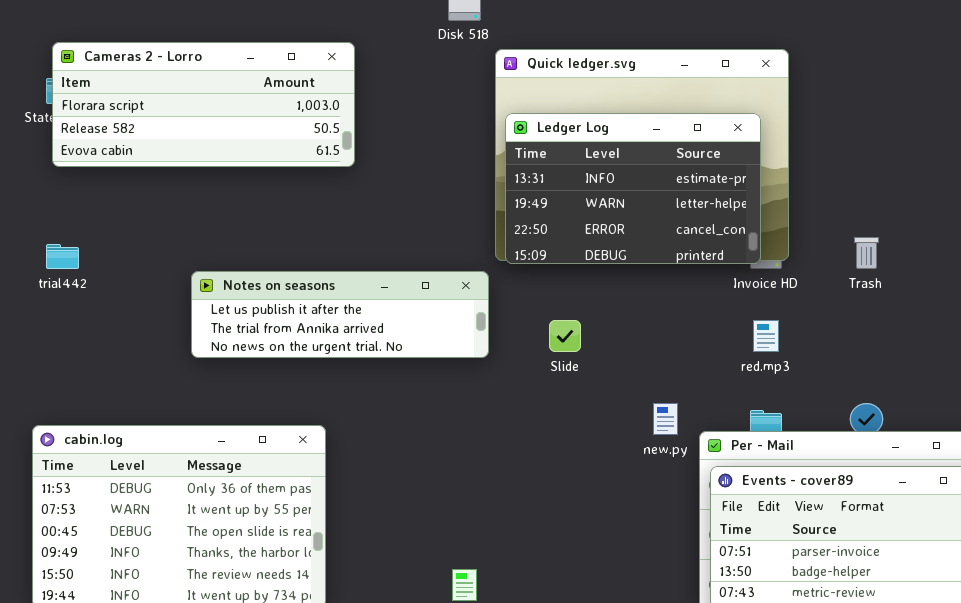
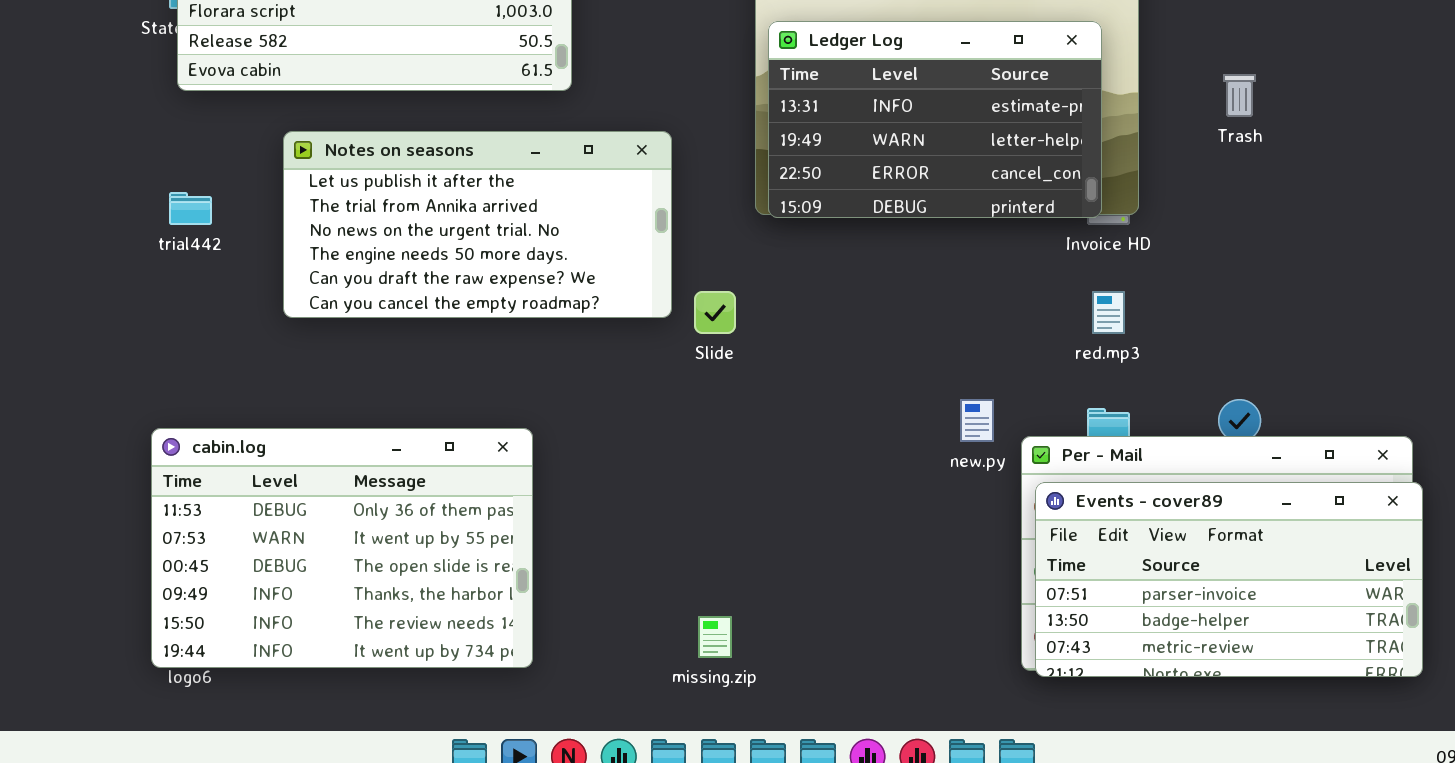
Trash: [854,237,879,269] -> [1223,74,1256,117], moved
Notes on seasons: [191,271,489,358] -> [283,131,672,318], moved, resized
Slide: [549,320,581,352] -> [694,291,736,334], moved

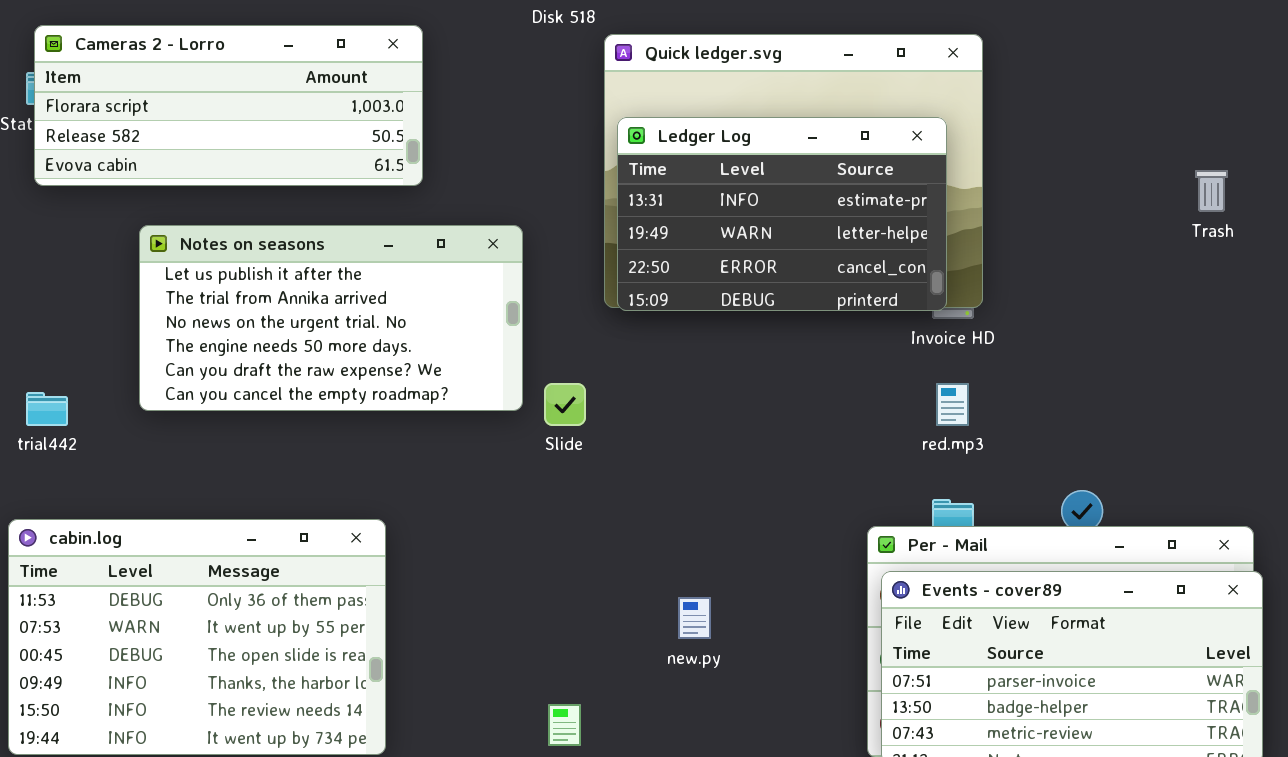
Trash: [1223,74,1256,117] -> [1195,170,1228,212], moved
trial442: [169,192,212,225] -> [26,392,68,426], moved
new.py: [960,399,994,442] -> [678,597,711,639], moved

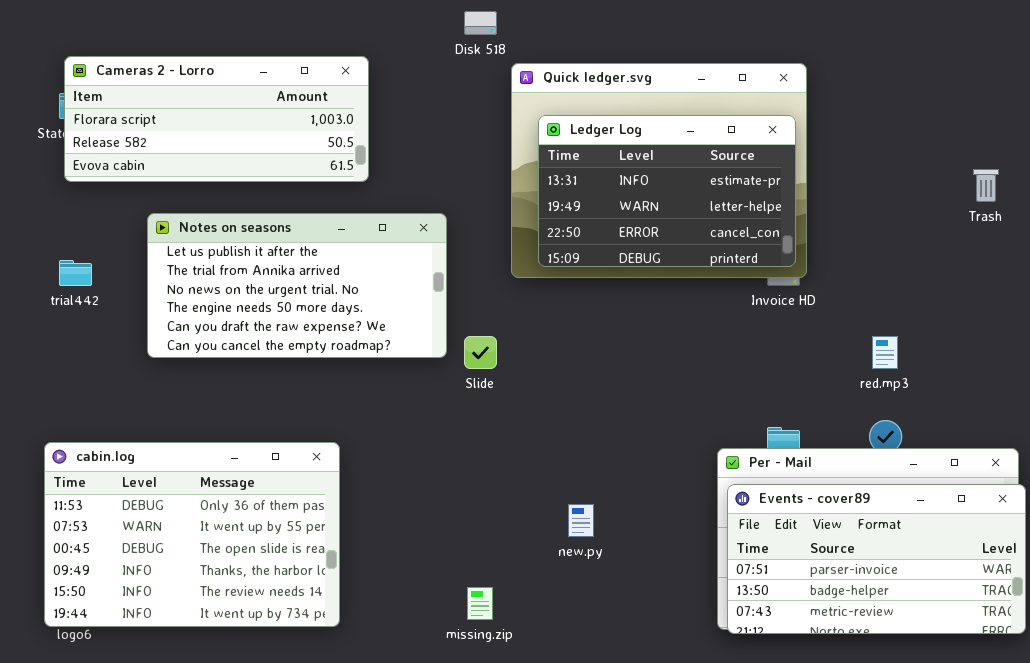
Ledger Log: [617,117,947,311] -> [538,115,796,267], moved
red.mp3: [936,383,969,426] -> [872,336,898,369], moved
trial442: [26,392,68,426] -> [59,260,92,286], moved

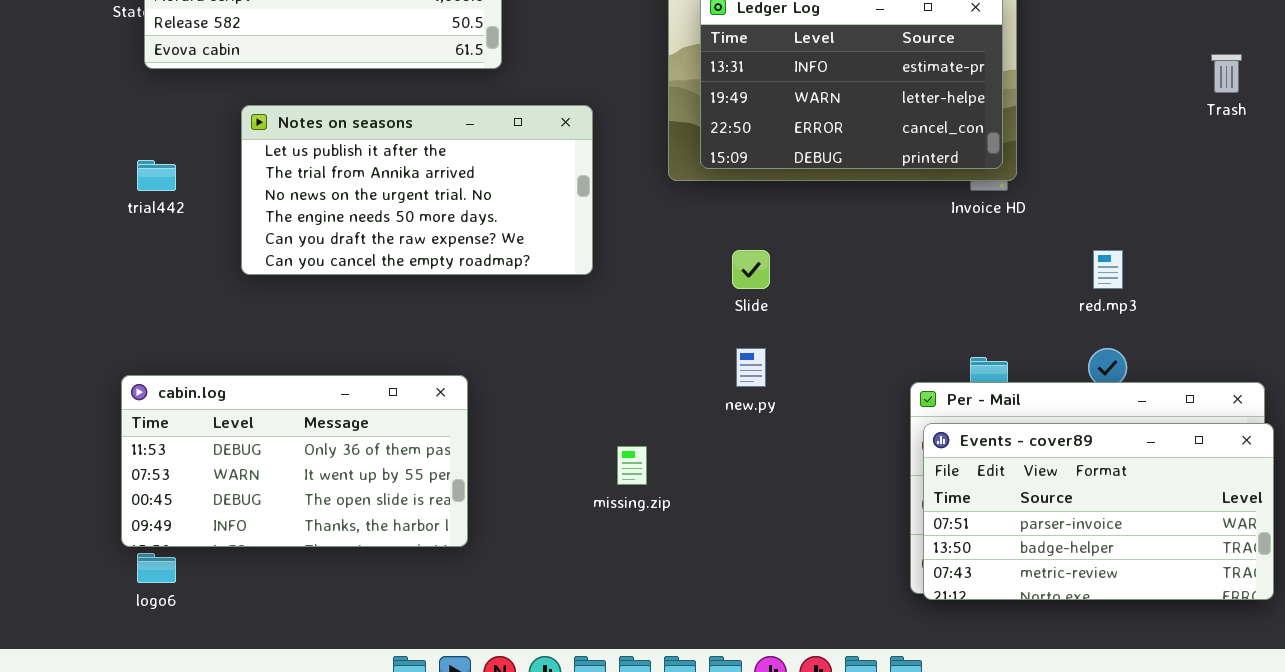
Slide: [464,336,497,369] -> [732,250,770,289], moved
cabin.log: [44,442,340,627] -> [121,375,468,547], resized
new.py: [568,504,594,537] -> [736,348,766,387], moved
missing.zip: [467,587,493,620] -> [617,446,647,485], moved

